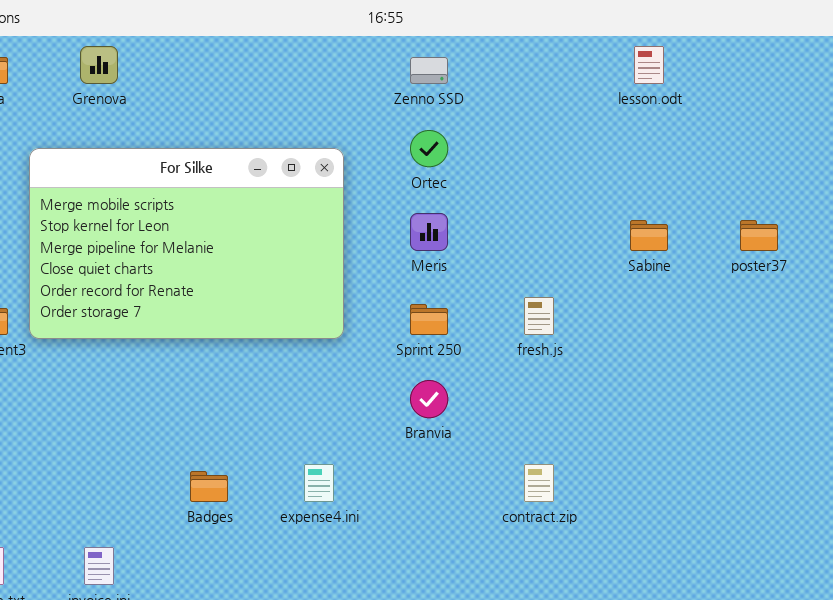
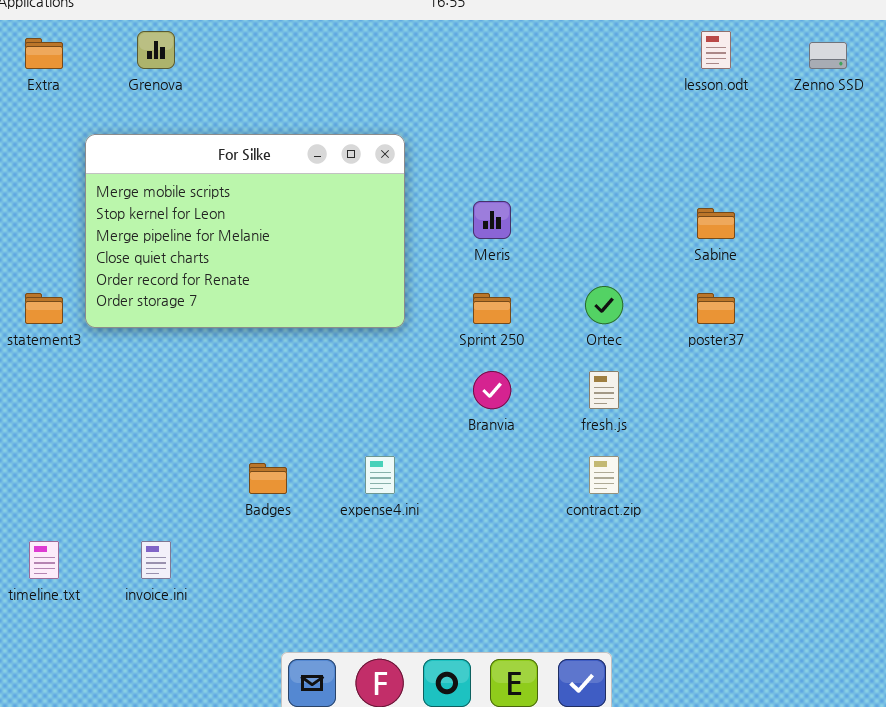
Zenno SSD: [410,57,448,84] -> [809,42,847,69], moved
Ortec: [410,130,448,167] -> [585,286,623,324], moved
poster37: [740,220,778,251] -> [697,293,735,324], moved
fresh.js: [524,297,554,335] -> [589,371,619,409], moved

